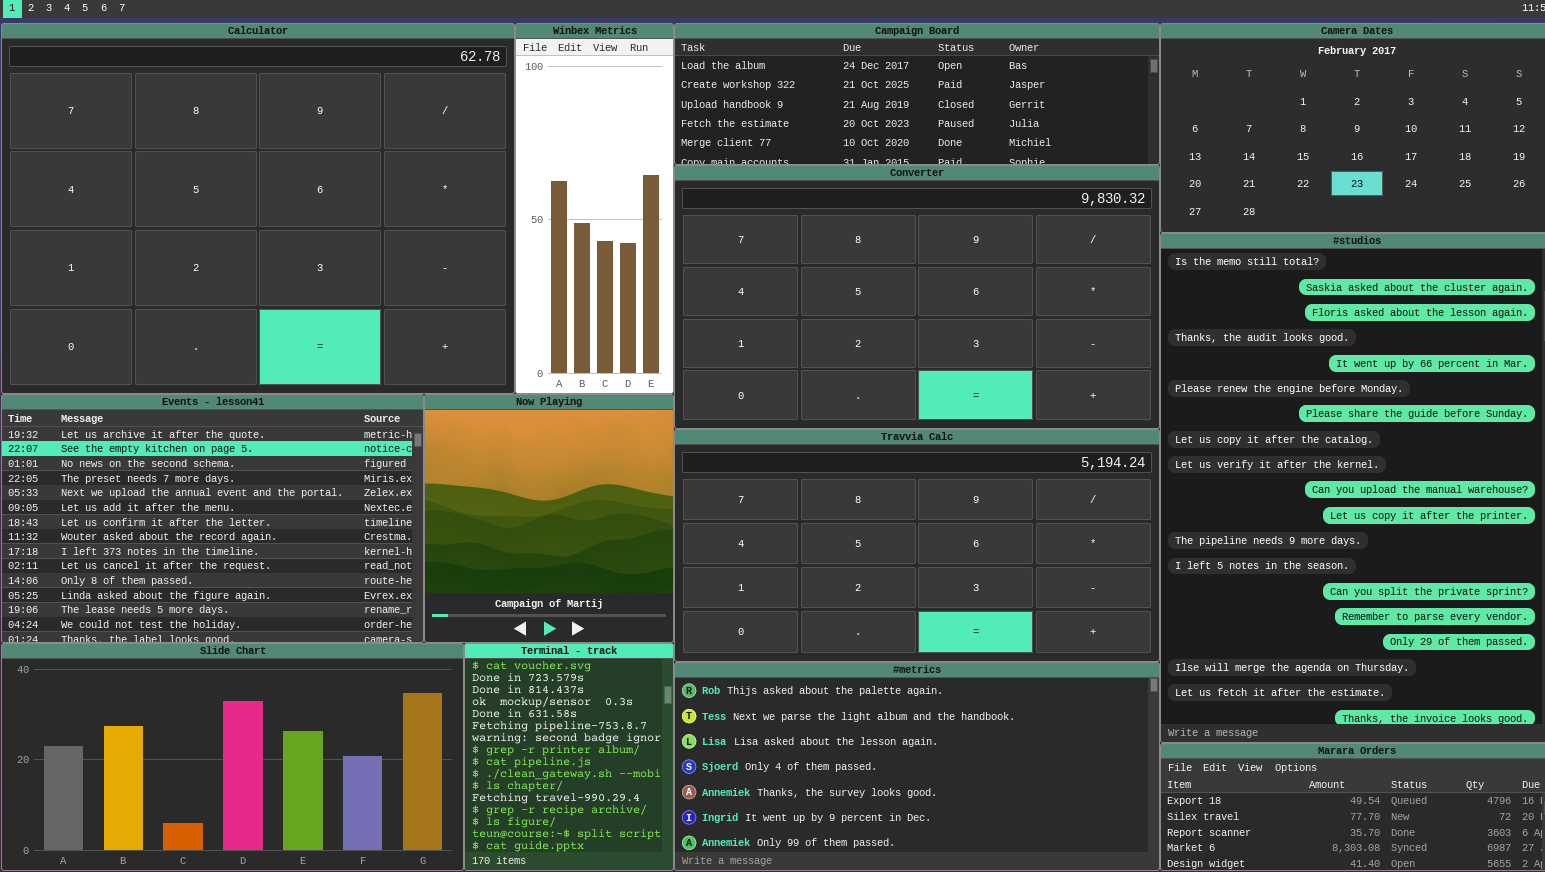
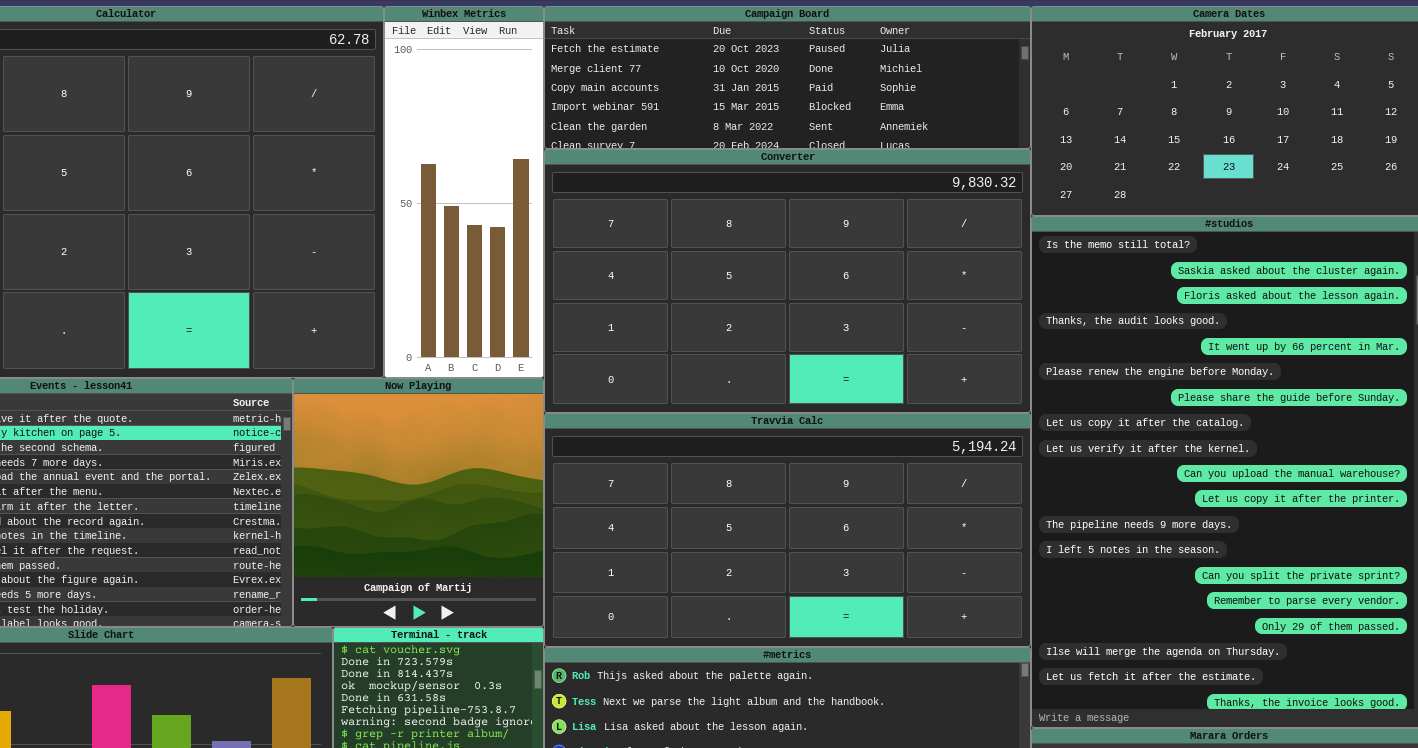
Campaign Board: [674,23,1160,165] -> [544,6,1031,149], scrolled down 3 rows

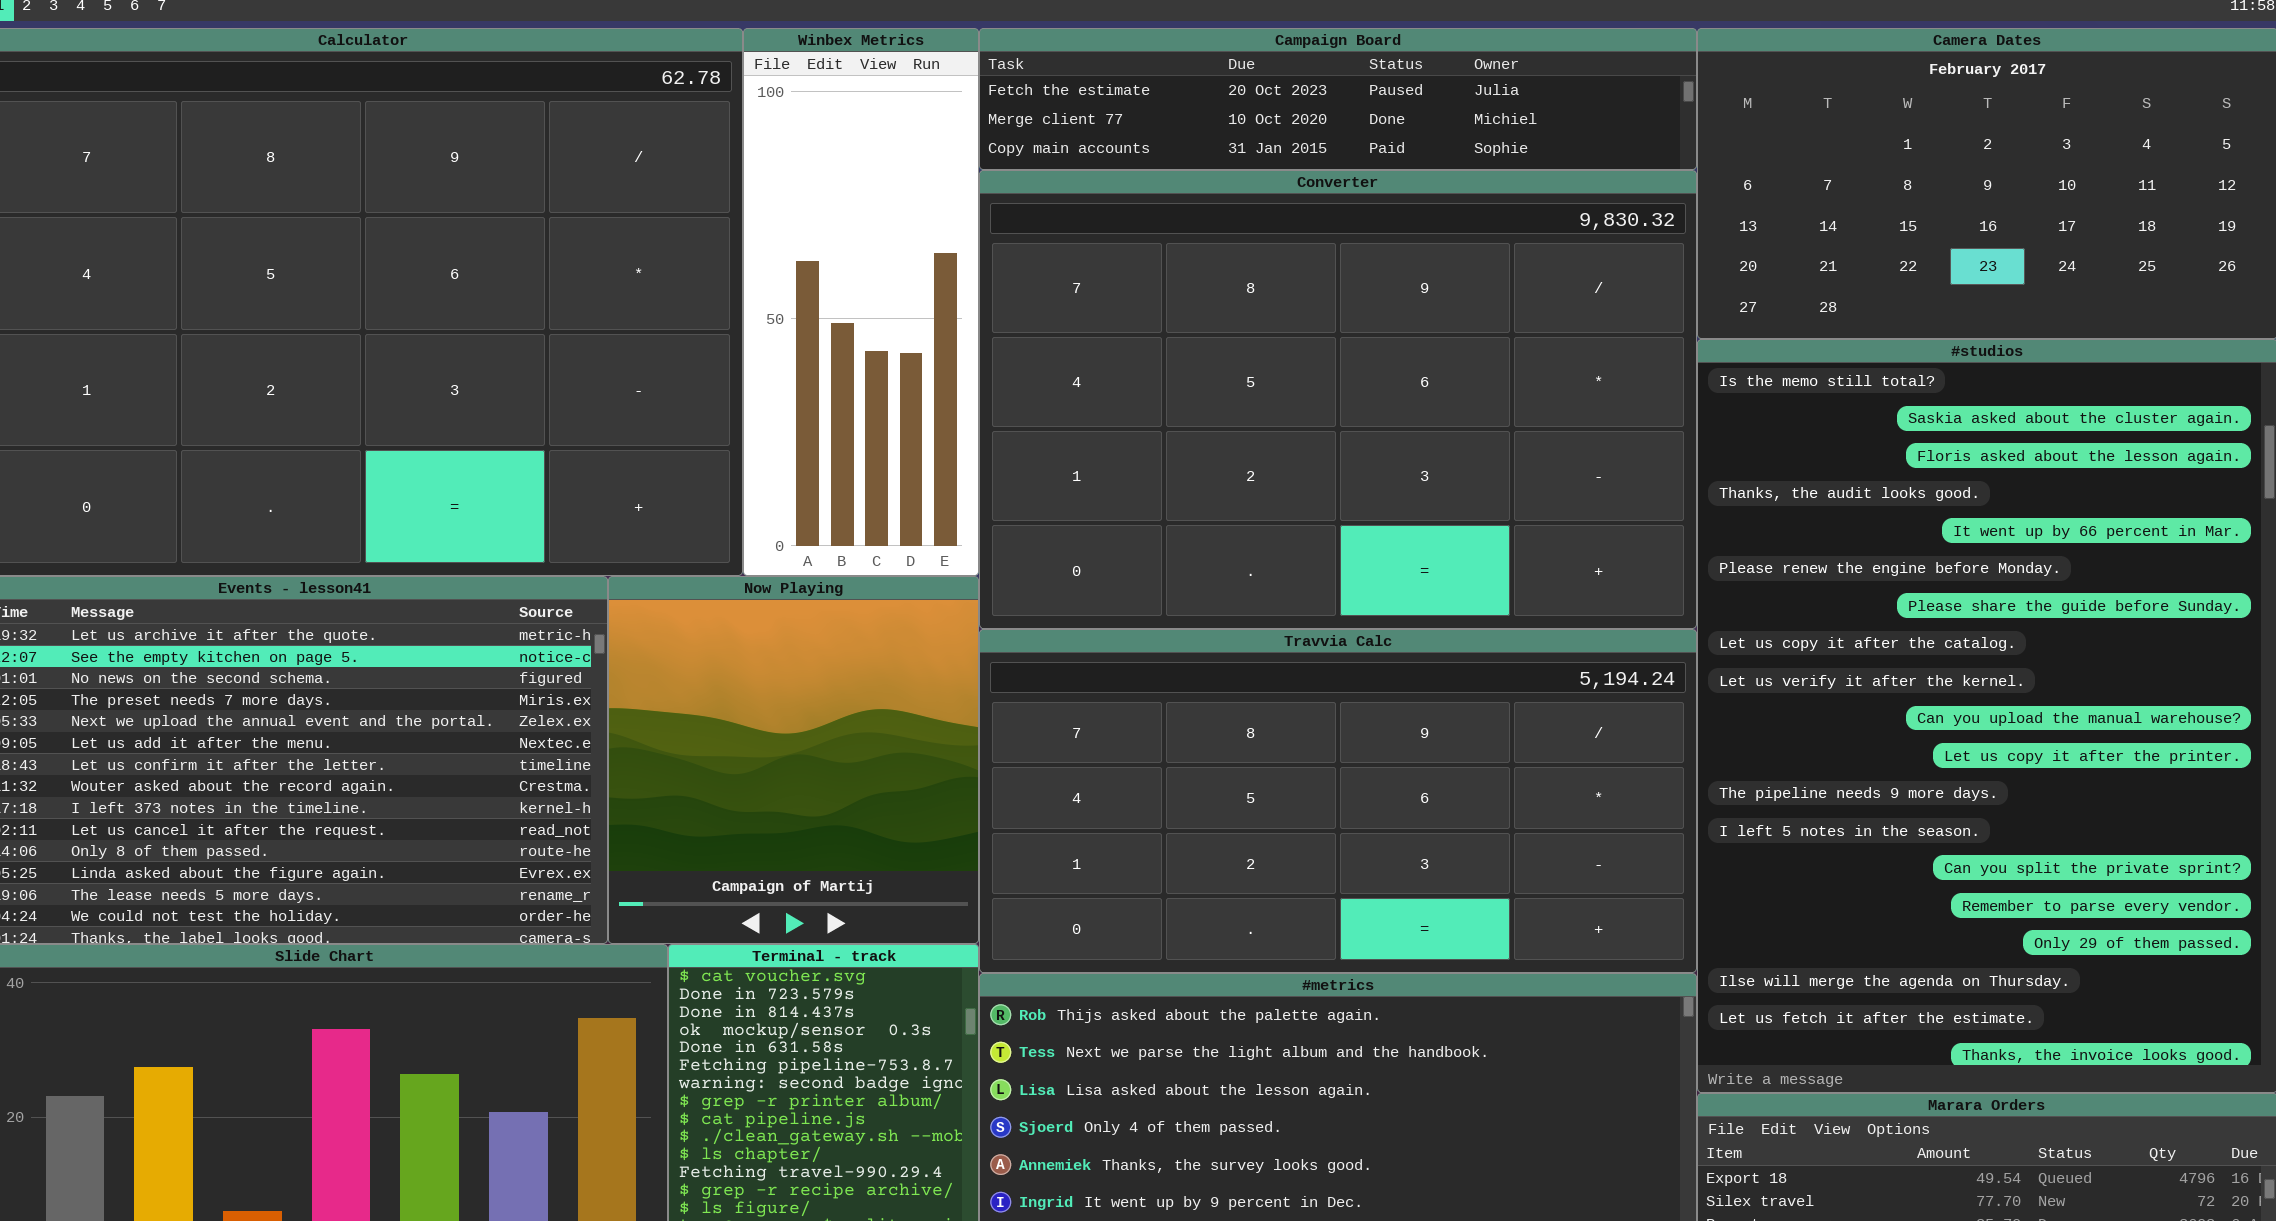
Campaign Board: [544,6,1031,149] -> [979,28,1697,170], resized
Converter: [544,149,1031,413] -> [979,170,1697,629], resized

